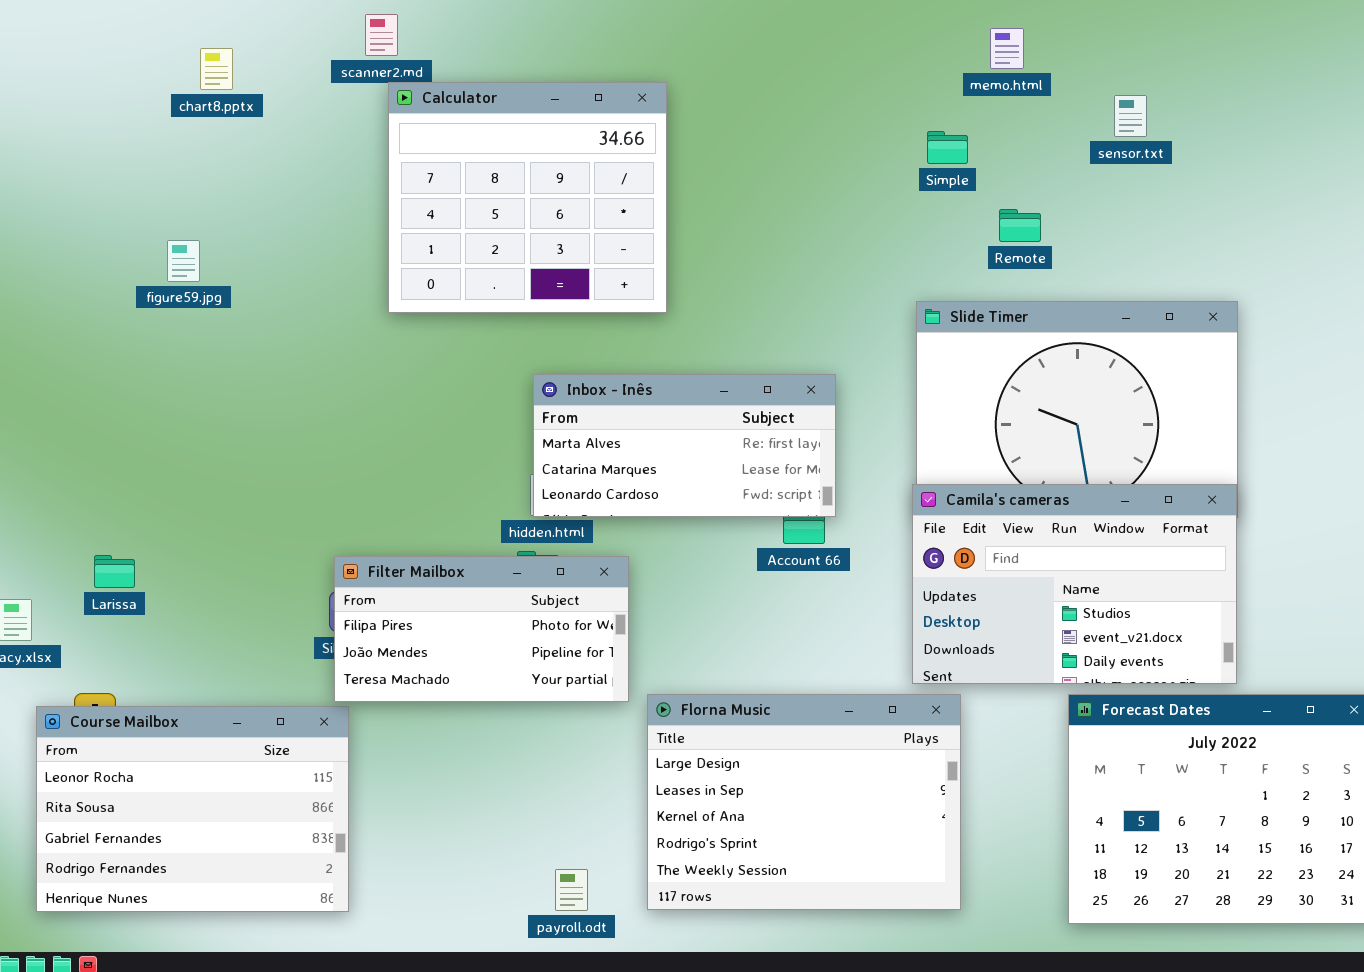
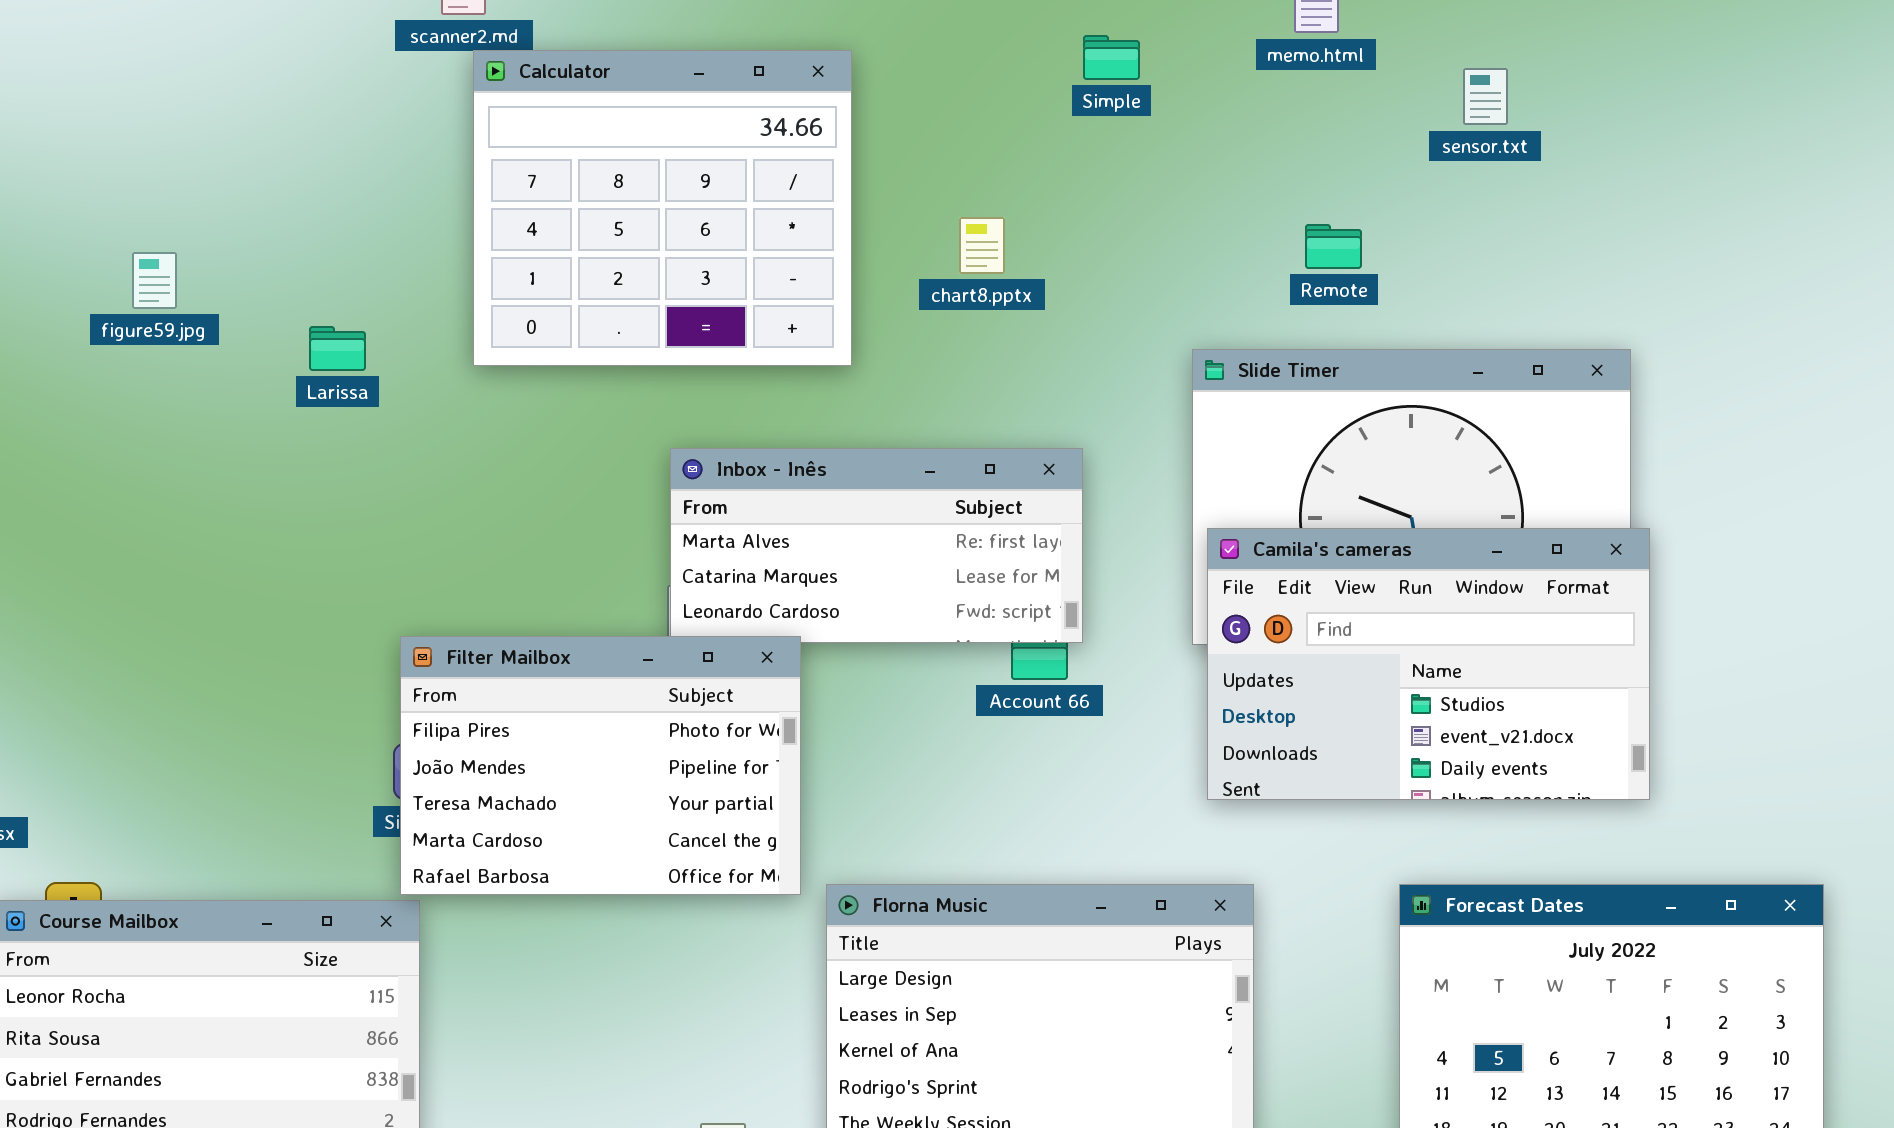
chart8.pptx: [200,48,233,90] -> [959,217,1005,274], moved
Simple: [927,131,968,164] -> [1083,35,1140,80], moved
figure59.jpg: [167,240,200,282] -> [132,252,177,309], moved
Camila's cameras: [912,484,1237,684] -> [1207,528,1650,800], moved
Larissa: [94,555,135,588] -> [309,326,366,371], moved
Filter Mailbox: [334,556,629,702] -> [400,636,801,895], resized

